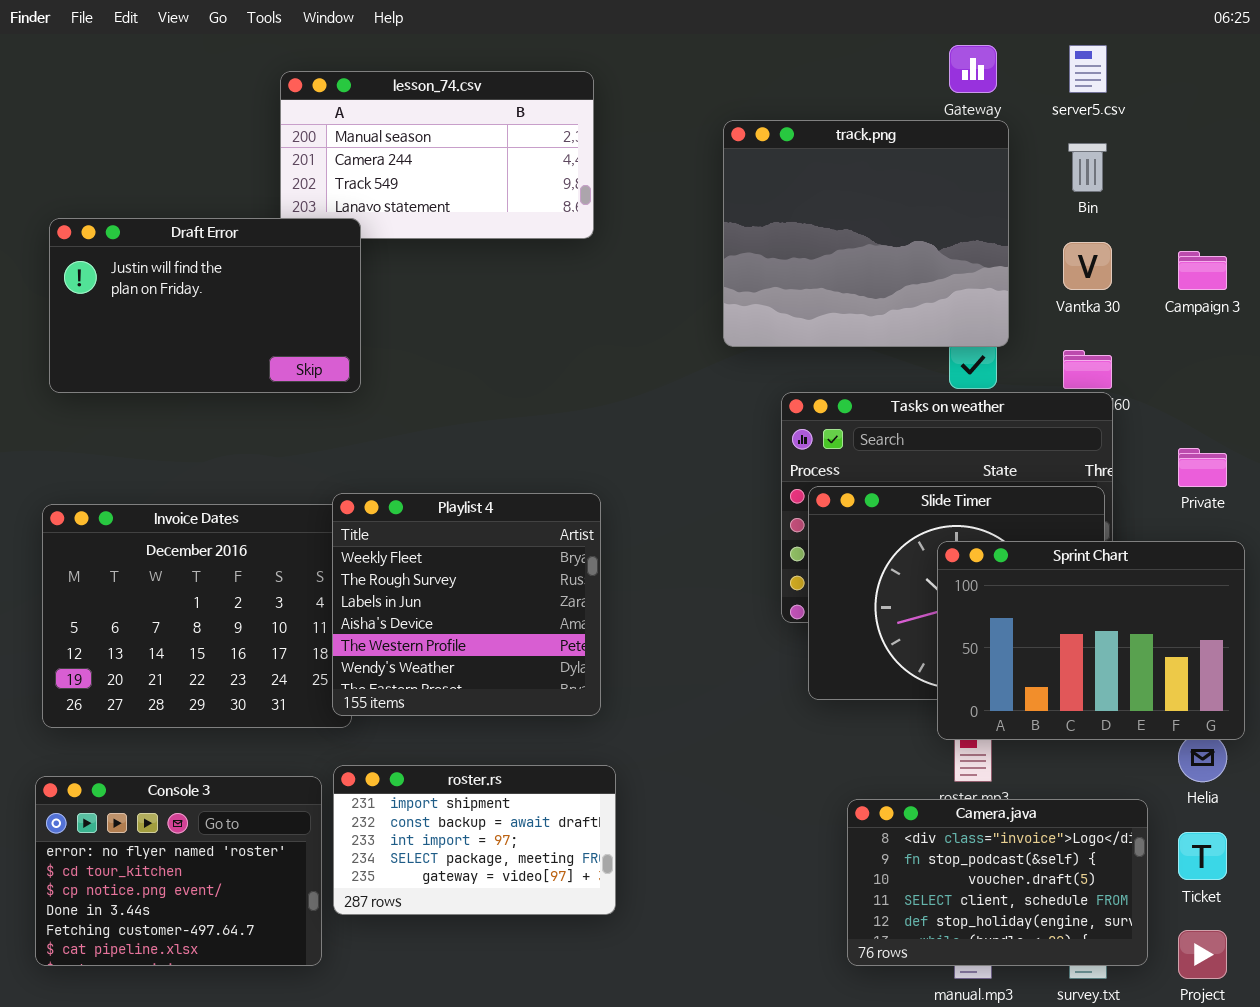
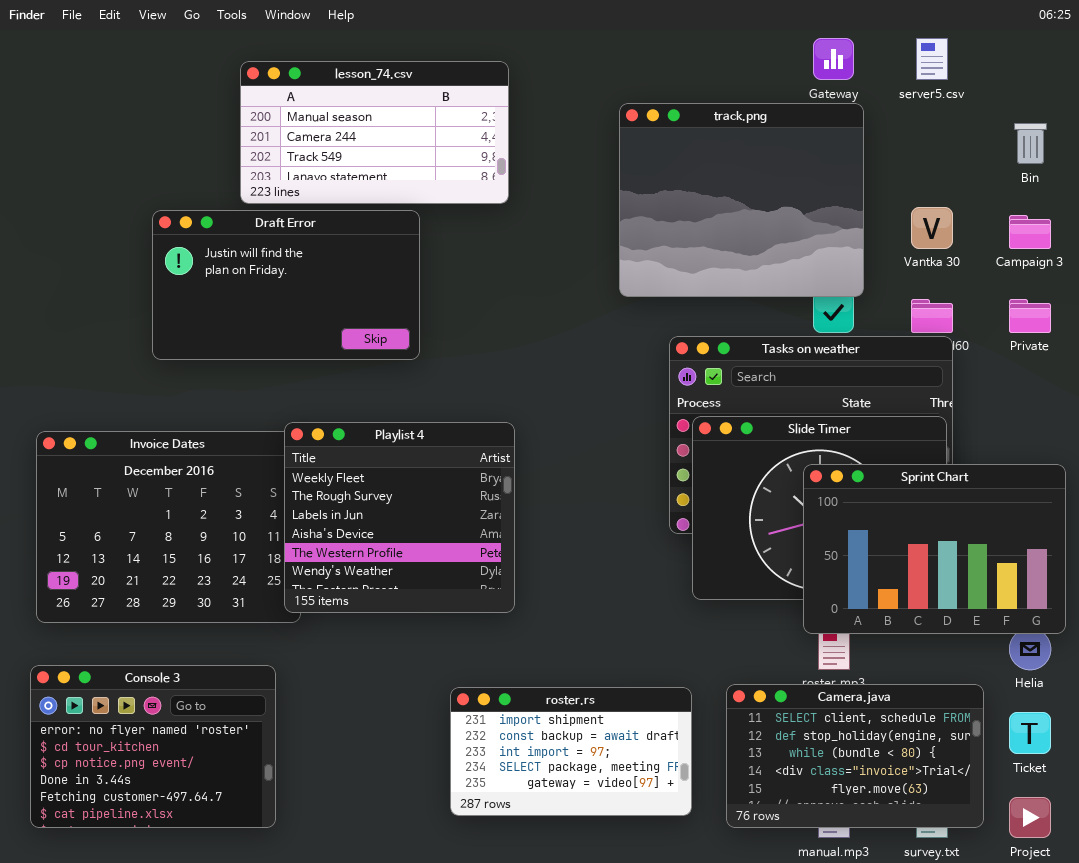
Bin: [1068,143,1107,192] -> [1014,123,1047,164], moved
Draft Error: [49,218,361,393] -> [152,210,420,360], moved
Private: [1178,448,1227,487] -> [1009,299,1051,333], moved
roster.rs: [333,765,616,915] -> [450,687,692,816], moved
Camera.java: [847,799,1148,966] -> [726,684,984,828], scrolled down 3 rows

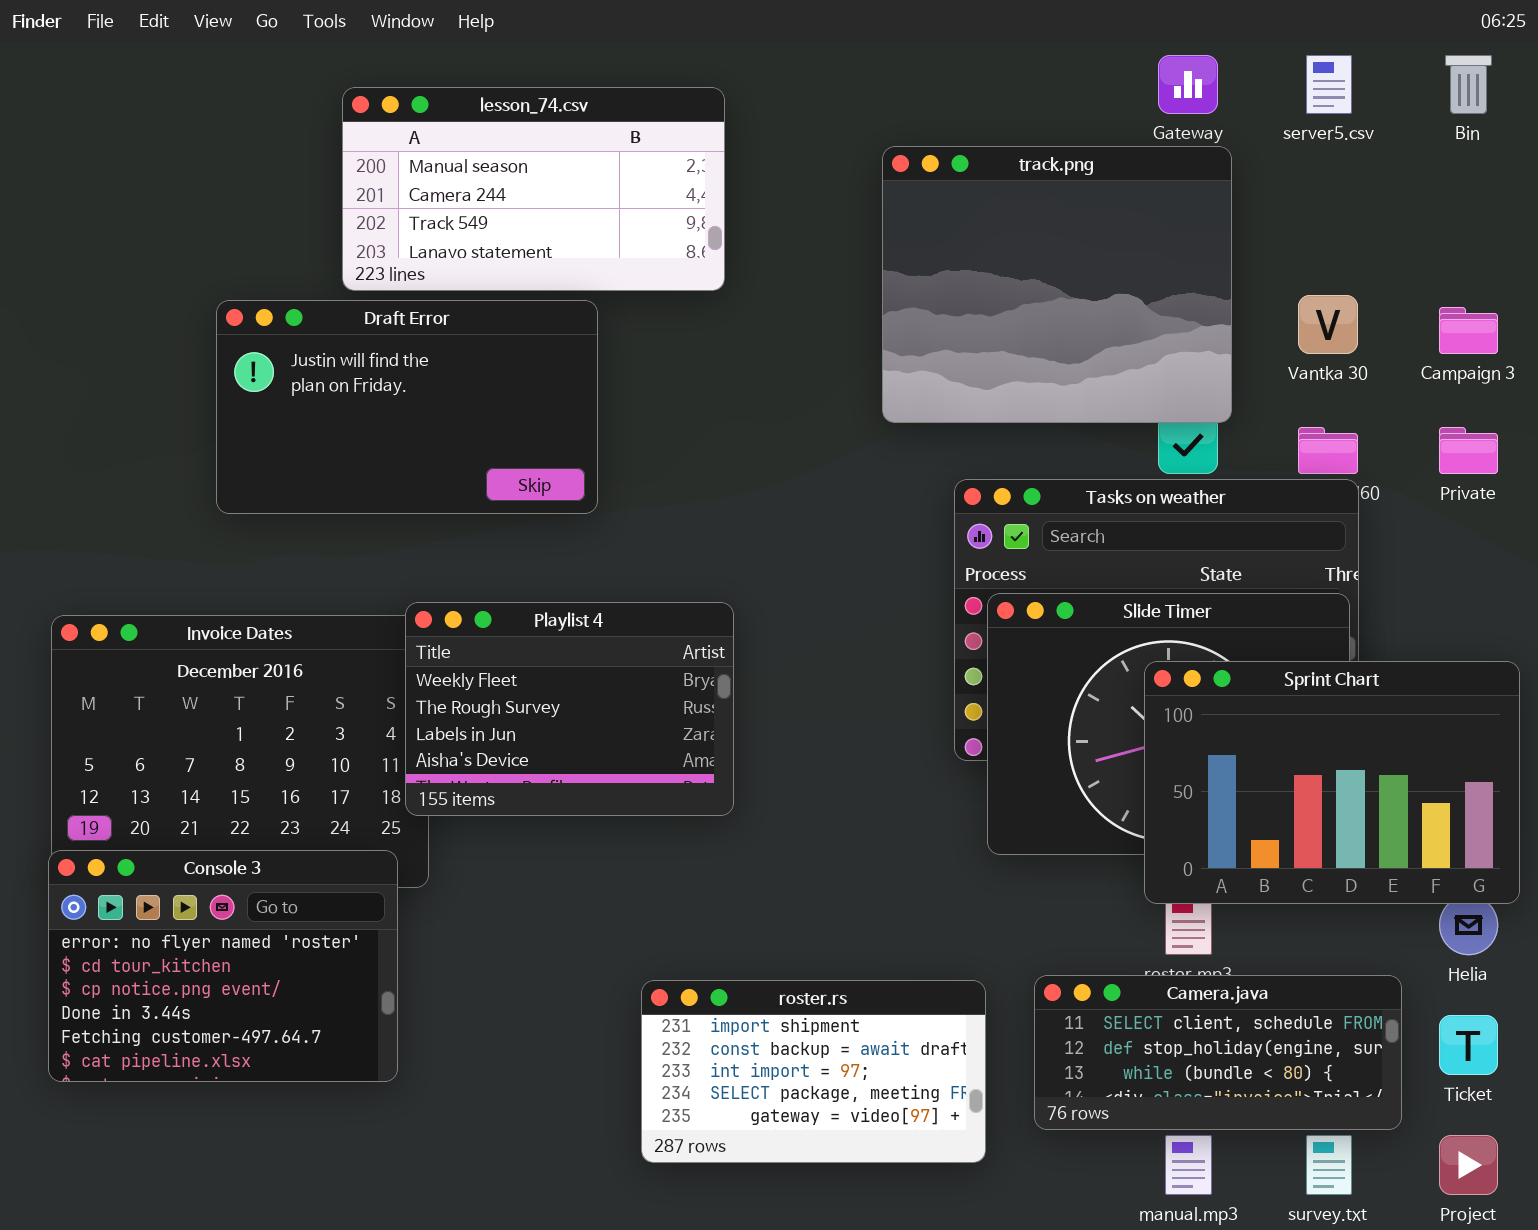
Bin: [1014,123,1047,164] -> [1445,55,1492,114], moved
Playlist 4: [284,422,515,613] -> [405,602,734,816], resized
Console 3: [30,665,276,828] -> [48,850,398,1082], moved
Camera.java: [726,684,984,828] -> [1034,975,1402,1130], resized

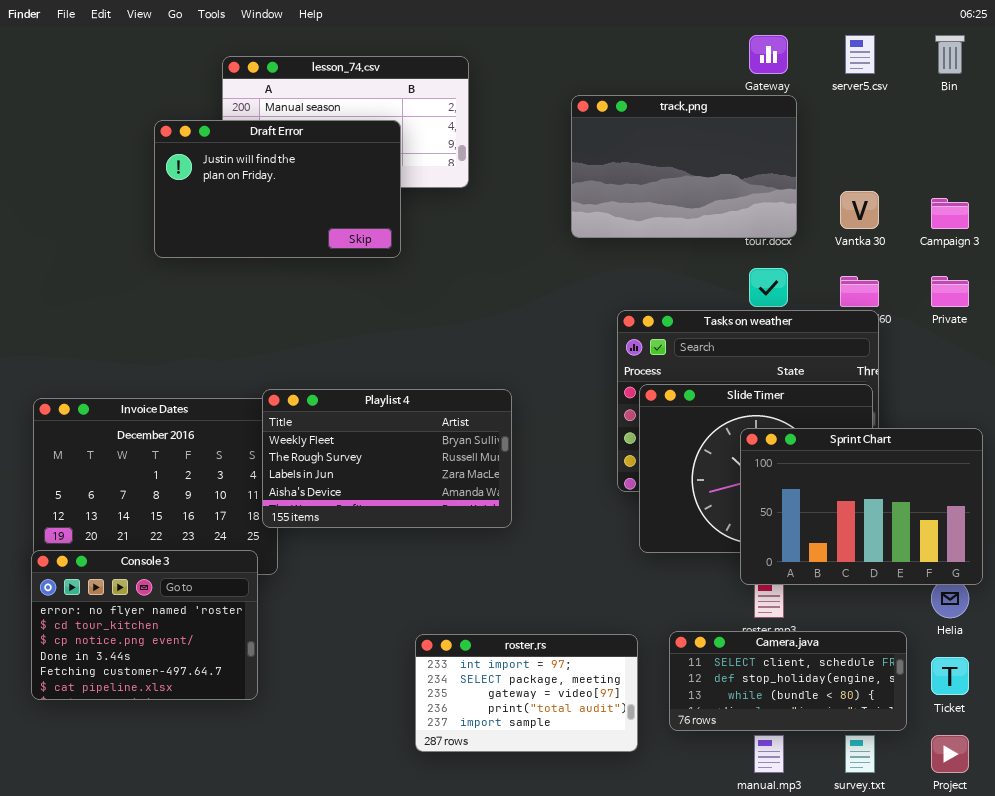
track.png: [882,146,1232,423] -> [571,95,797,238], resized
Draft Error: [216,300,598,514] -> [154,120,401,258], moved
Playlist 4: [405,602,734,816] -> [262,389,512,528], resized
roster.rs: [641,980,986,1163] -> [415,634,638,752], scrolled down 2 rows

